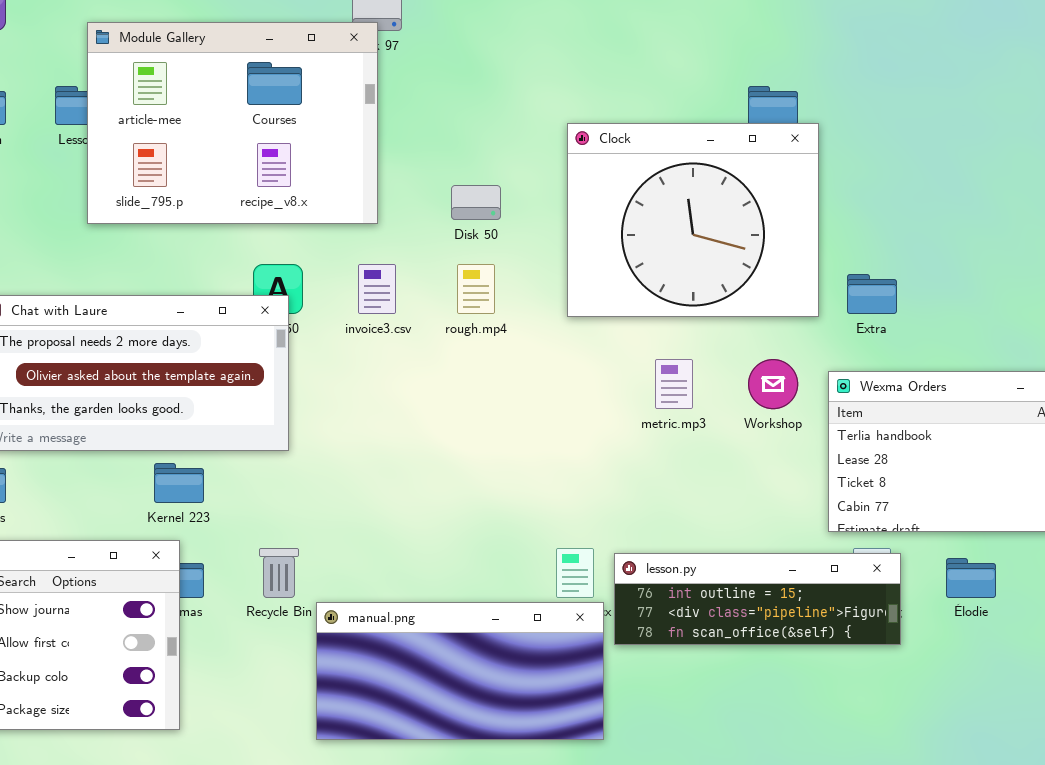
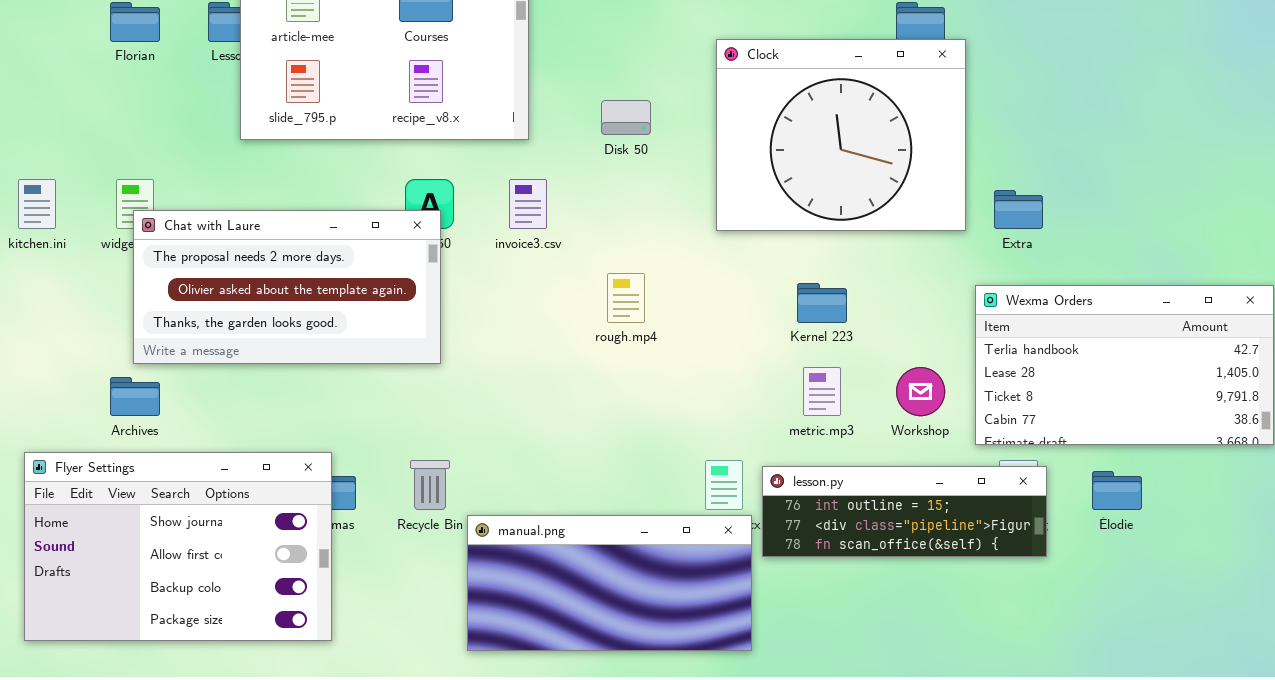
rough.mp4: [457,264,495,314] -> [607,273,645,323], moved
metric.mp3: [655,359,693,409] -> [803,367,841,416], moved
Workshop: [748,359,798,409] -> [896,367,945,416], moved
Kernel 223: [154,463,204,503] -> [797,283,847,323], moved

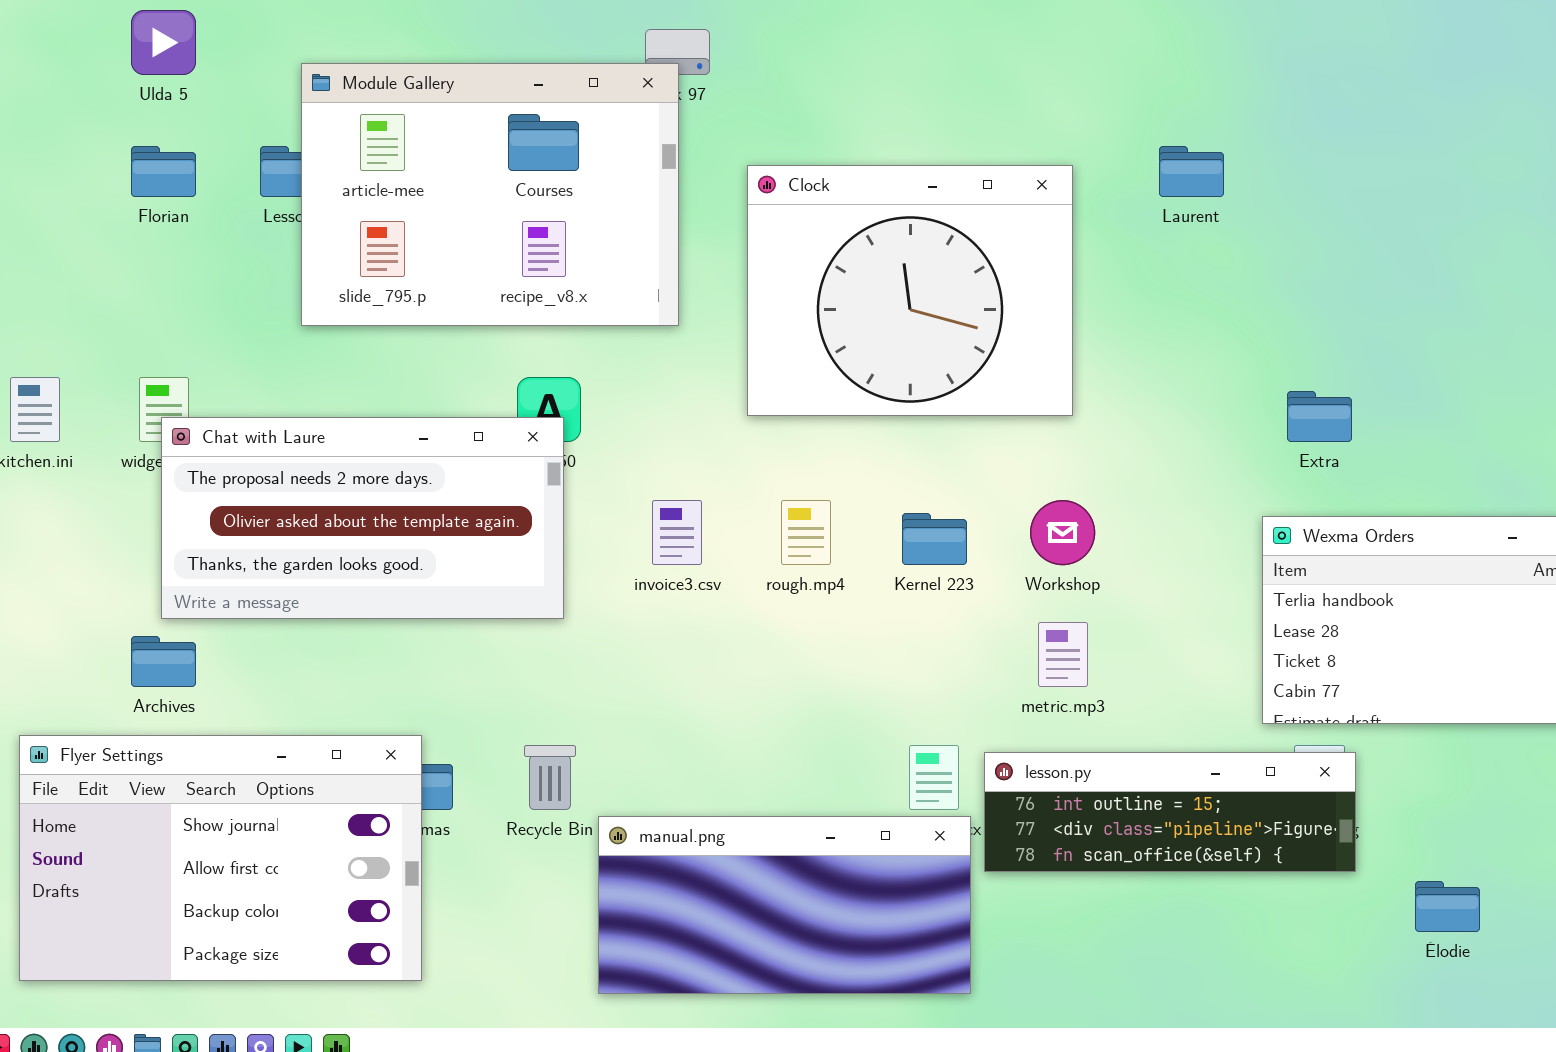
Clock: [716,39,966,231] -> [747,165,1073,416], moved
invoice3.csv: [509,179,547,229] -> [652,500,702,565], moved
Kernel 223: [797,283,847,323] -> [902,513,967,565], moved
Workshop: [896,367,945,416] -> [1030,500,1095,565], moved
Élodie: [1092,471,1142,510] -> [1415,881,1480,932], moved

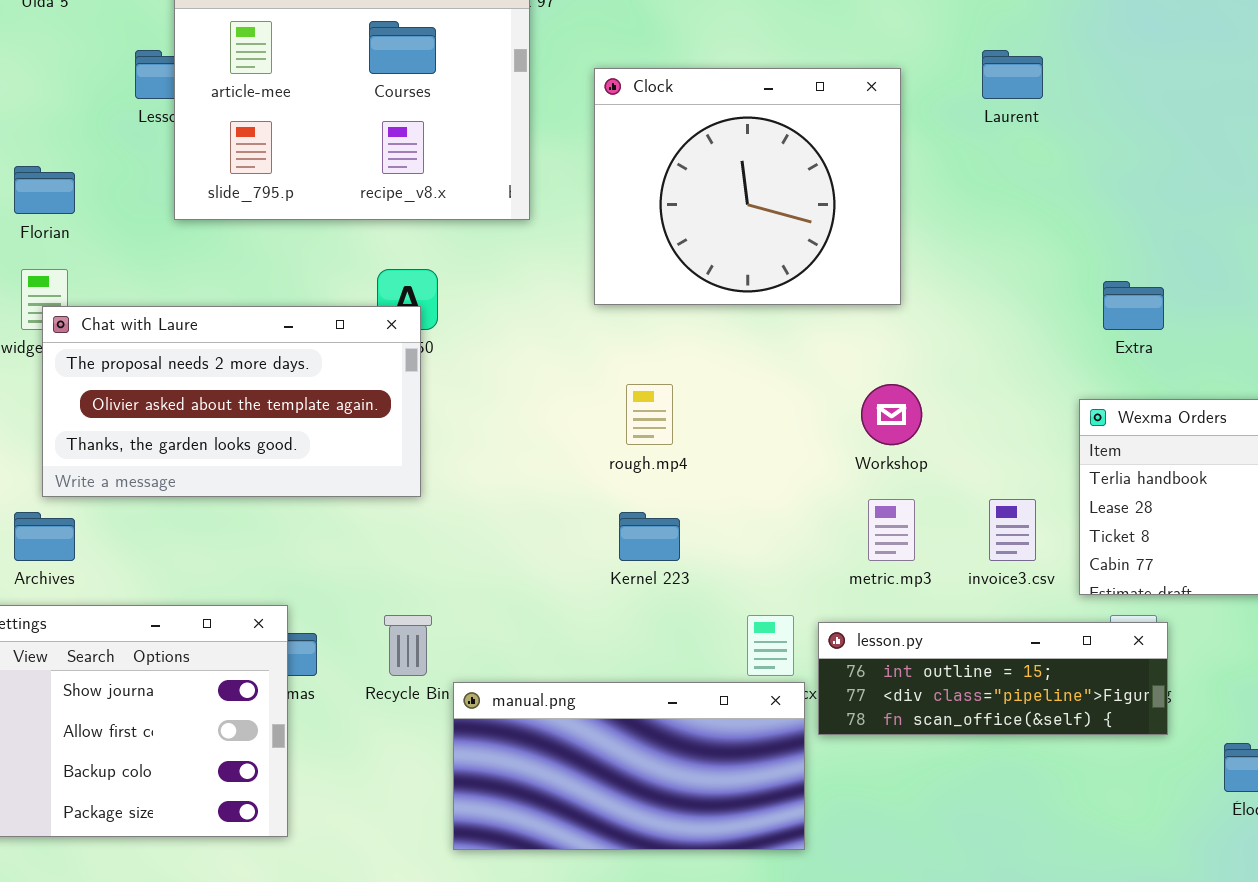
Florian: [131,146,196,197] -> [14,166,75,214], moved
invoice3.csv: [652,500,702,565] -> [989,499,1036,561], moved
Kernel 223: [902,513,967,565] -> [619,512,680,561], moved

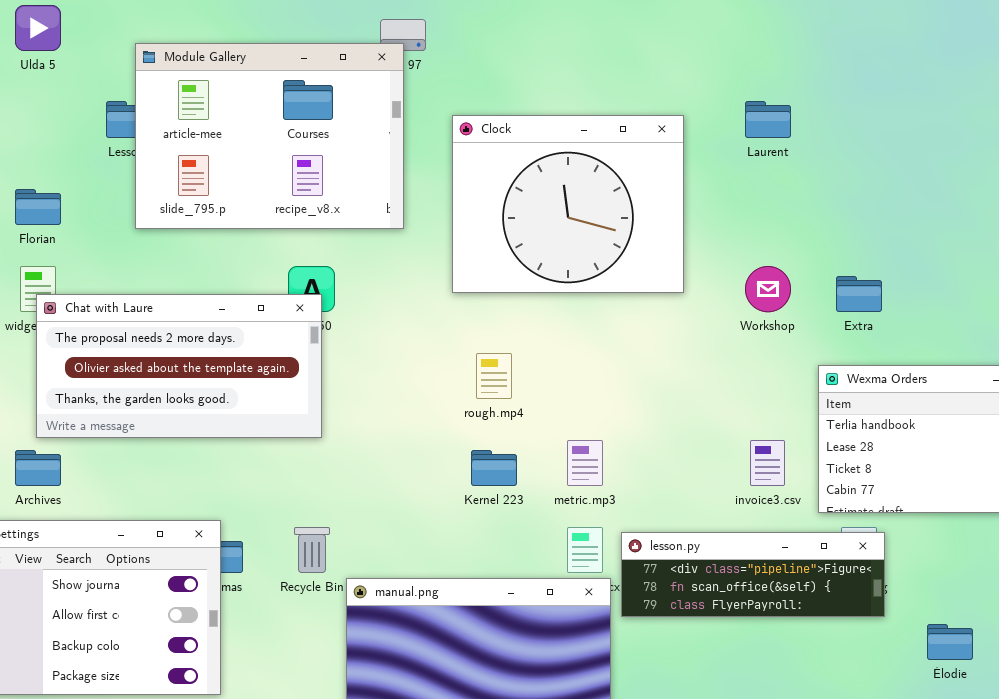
Workshop: [861,384,922,445] -> [745,266,791,312], moved
metric.mp3: [868,499,915,561] -> [567,440,603,486], moved
lesson.py: [818,622,1168,735] -> [621,532,885,617], scrolled down 1 row

